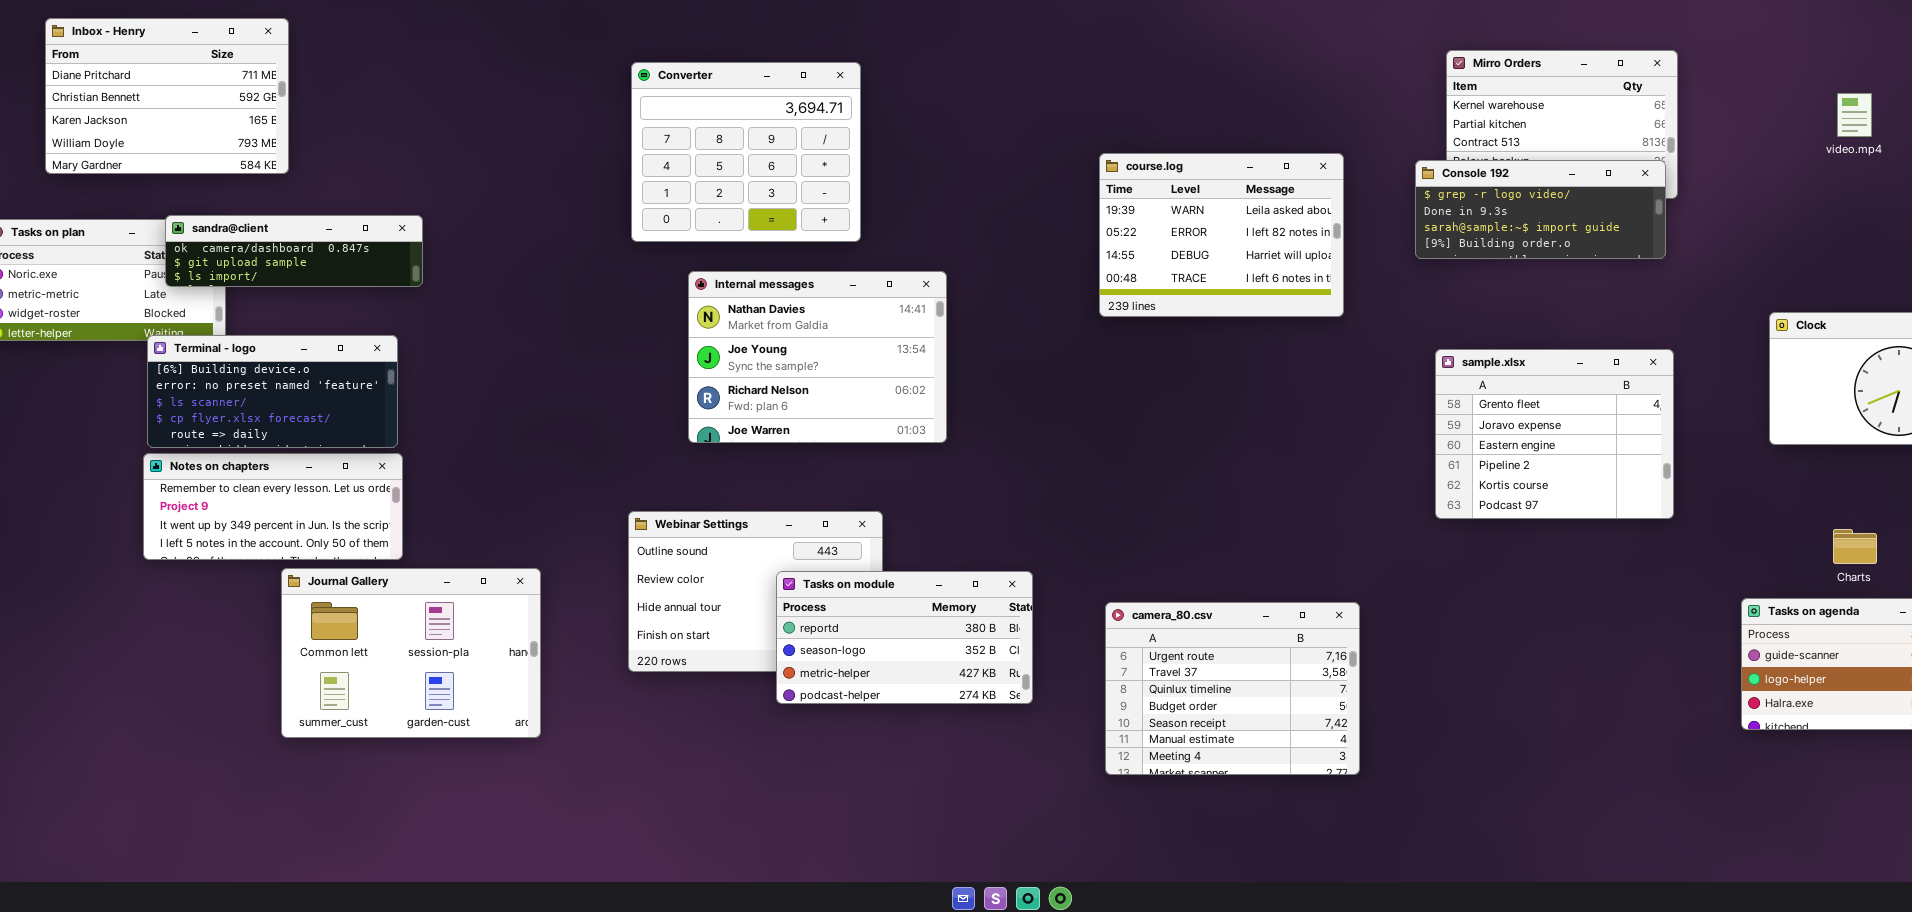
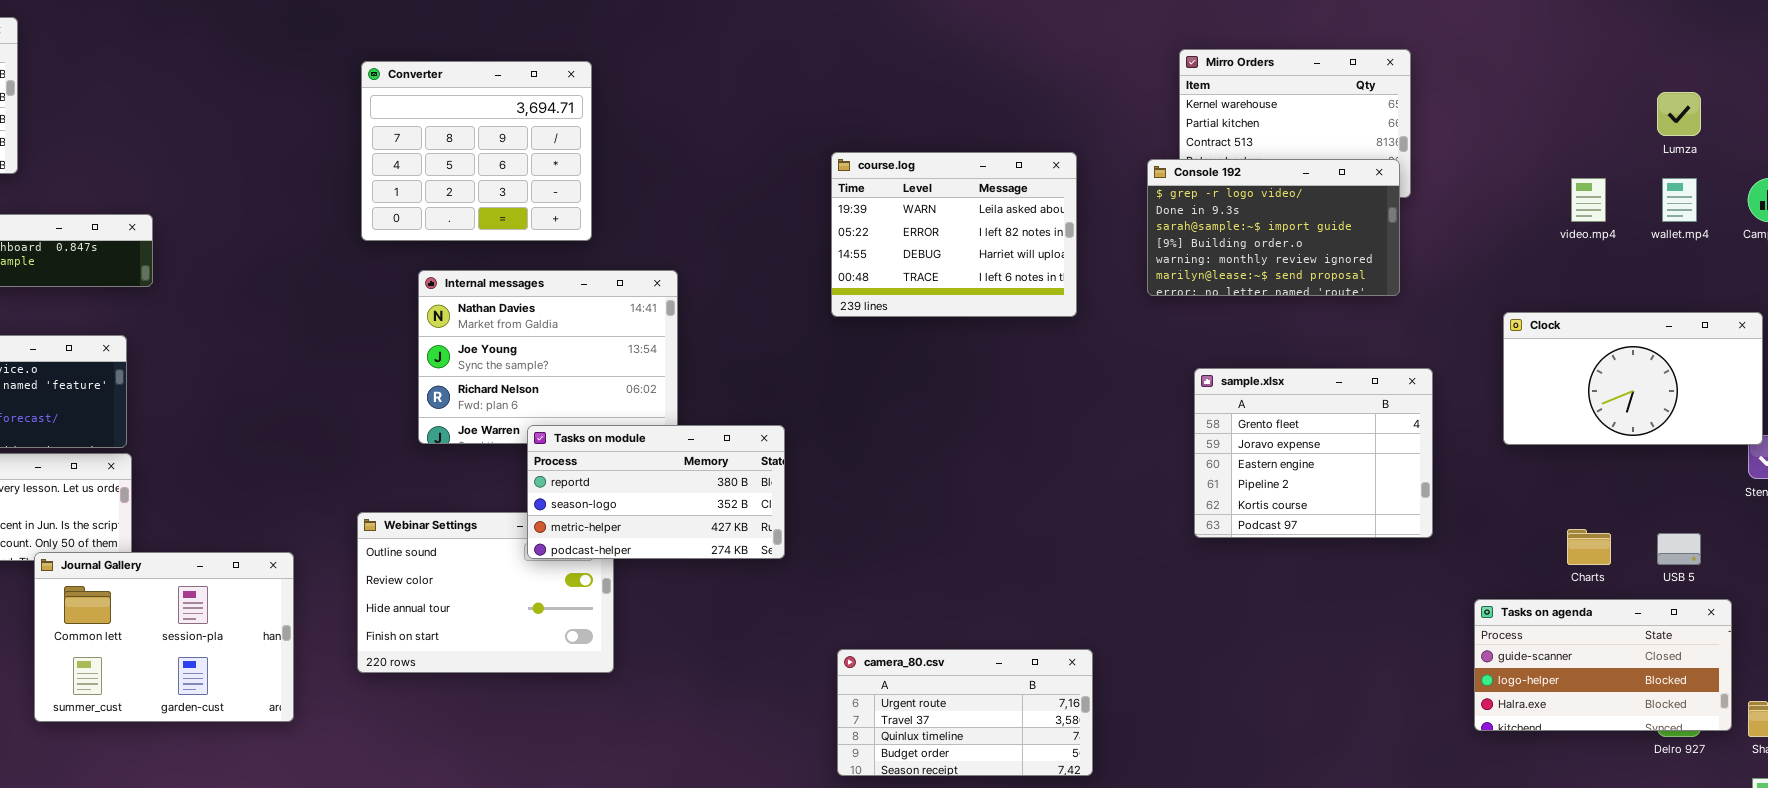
video.mp4: [1837,93,1872,137] -> [1571,178,1606,222], moved
Console 192: [1415,160,1666,259] -> [1147,159,1400,296], resized
sample.xlsx: [1435,349,1674,519] -> [1194,368,1433,538], moved
Journal Gallery: [281,568,541,738] -> [34,552,294,722], moved
Tasks on module: [776,571,1033,704] -> [527,425,785,559], moved
camera_80.csv: [1105,602,1360,775] -> [837,649,1093,776], resized

